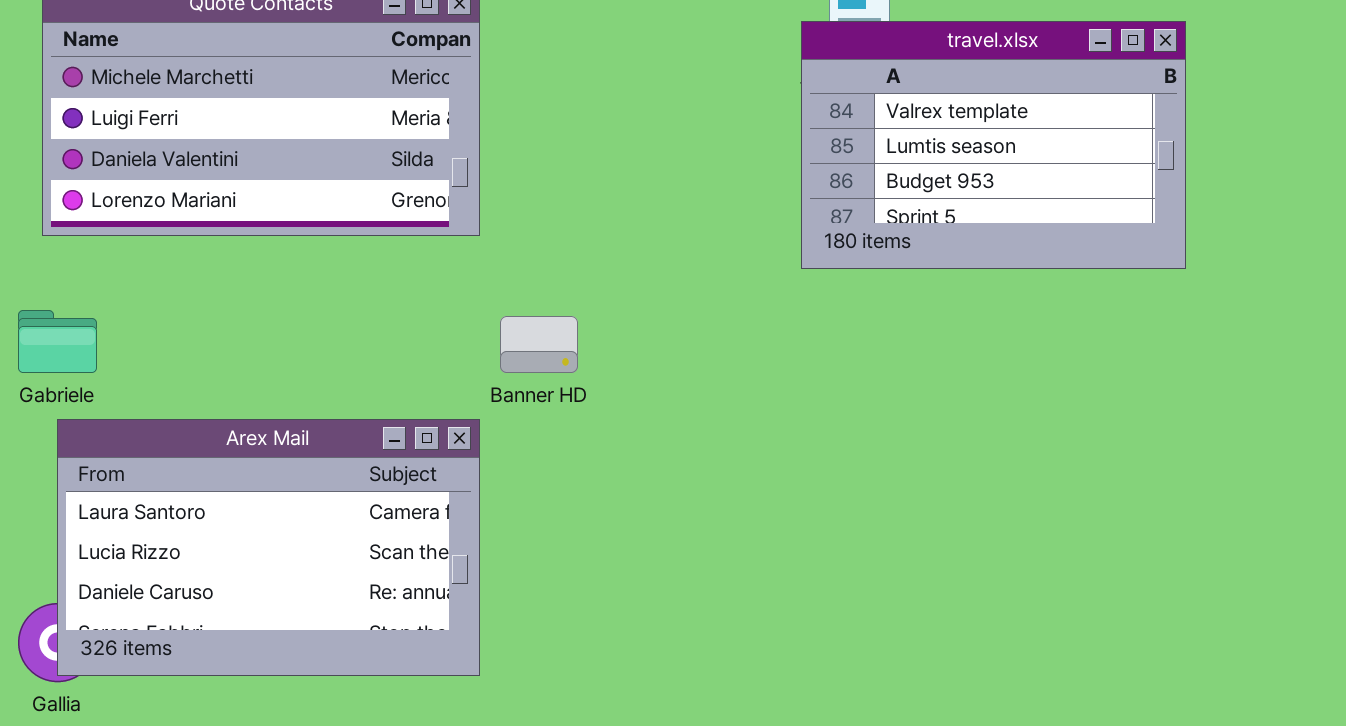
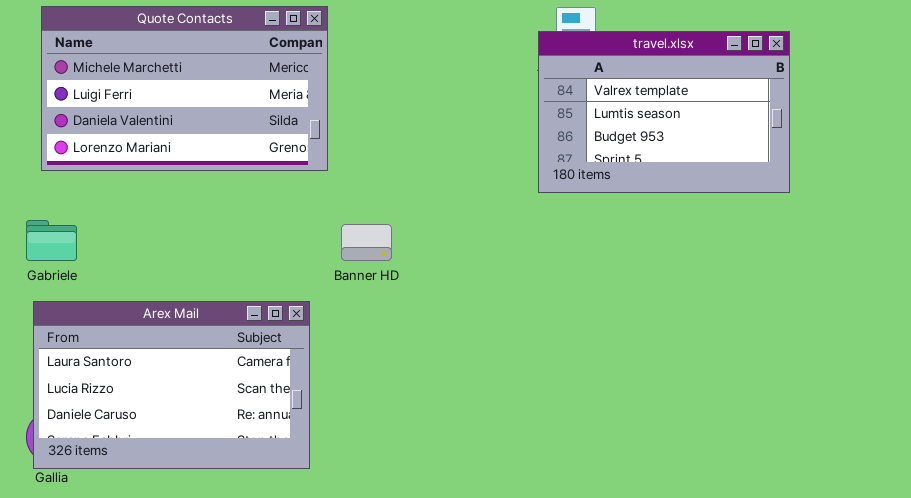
Arex Mail: [57,419,480,676] -> [33,301,310,469], moved

